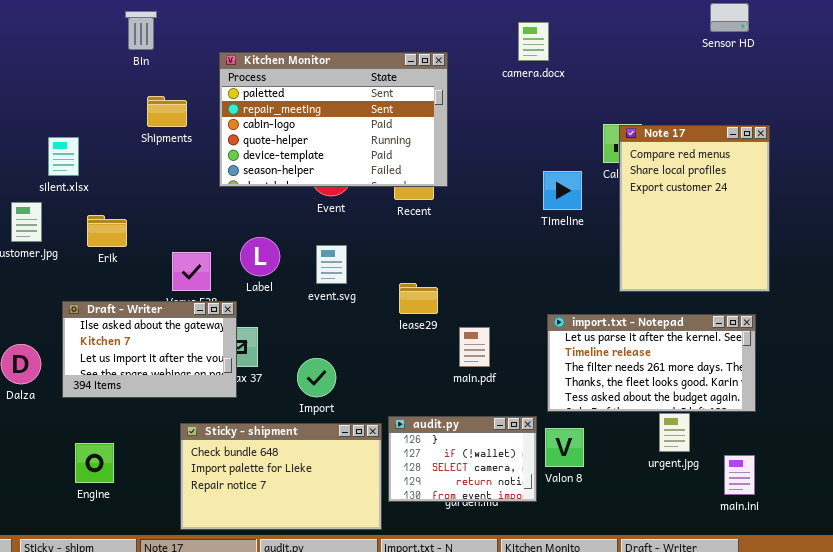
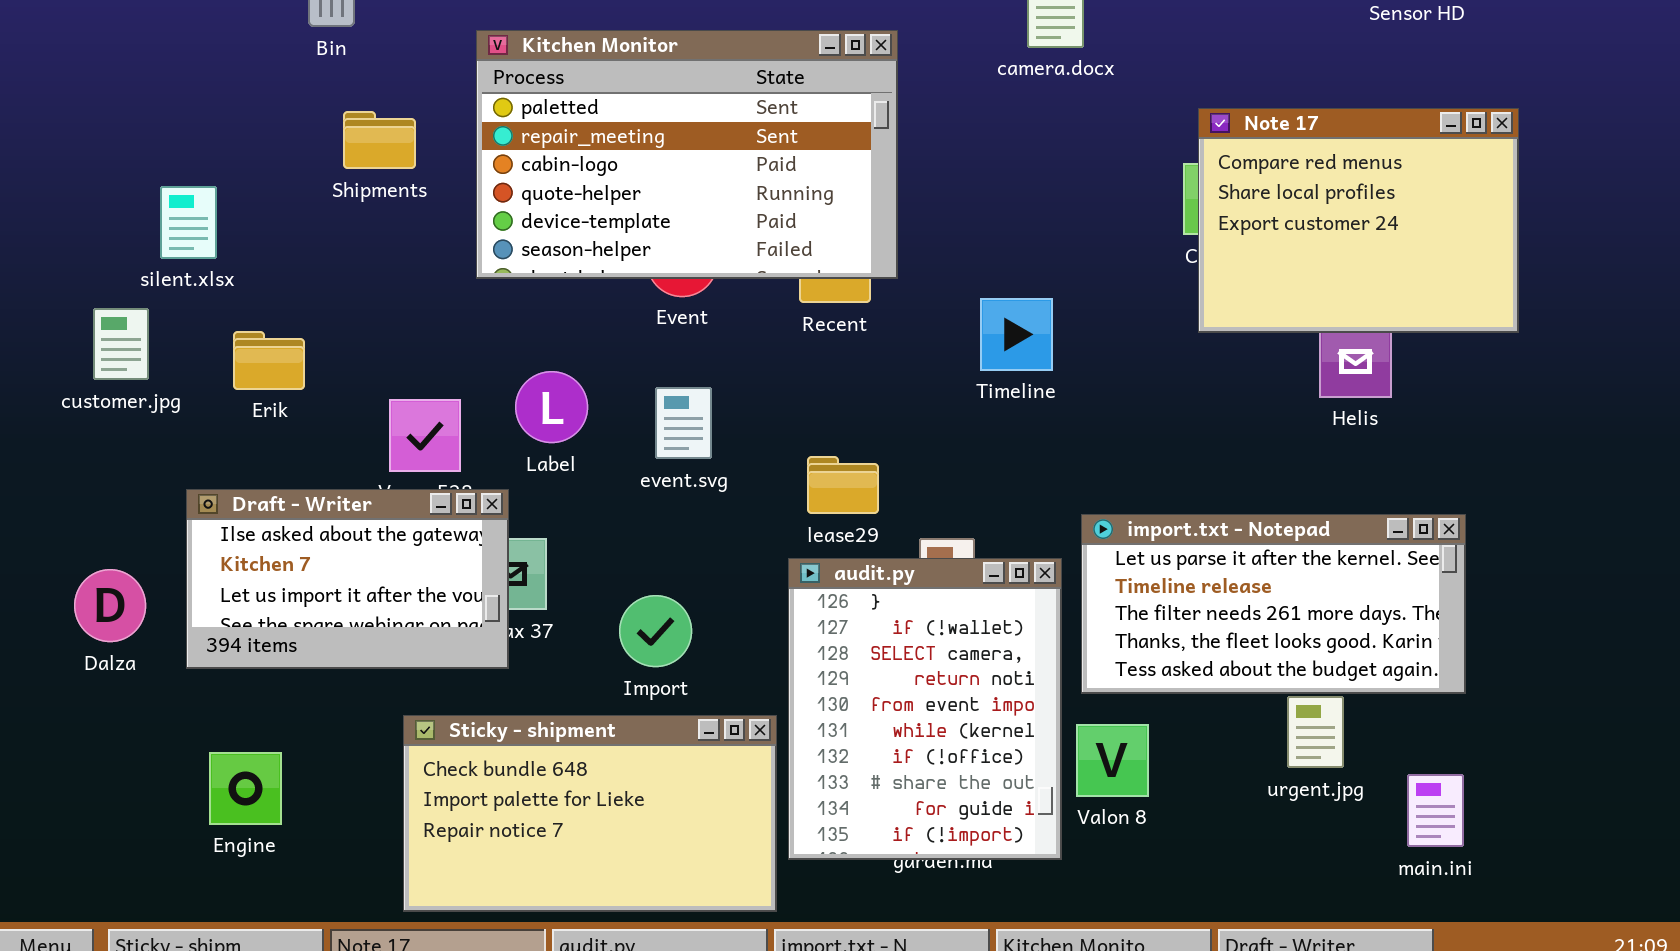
Note 17: [619,125,770,292] -> [1198,108,1519,333], moved, resized
Timeline: [543,171,582,210] -> [980,298,1053,371], moved
audit.py: [388,416,537,502] -> [788,558,1062,860], resized

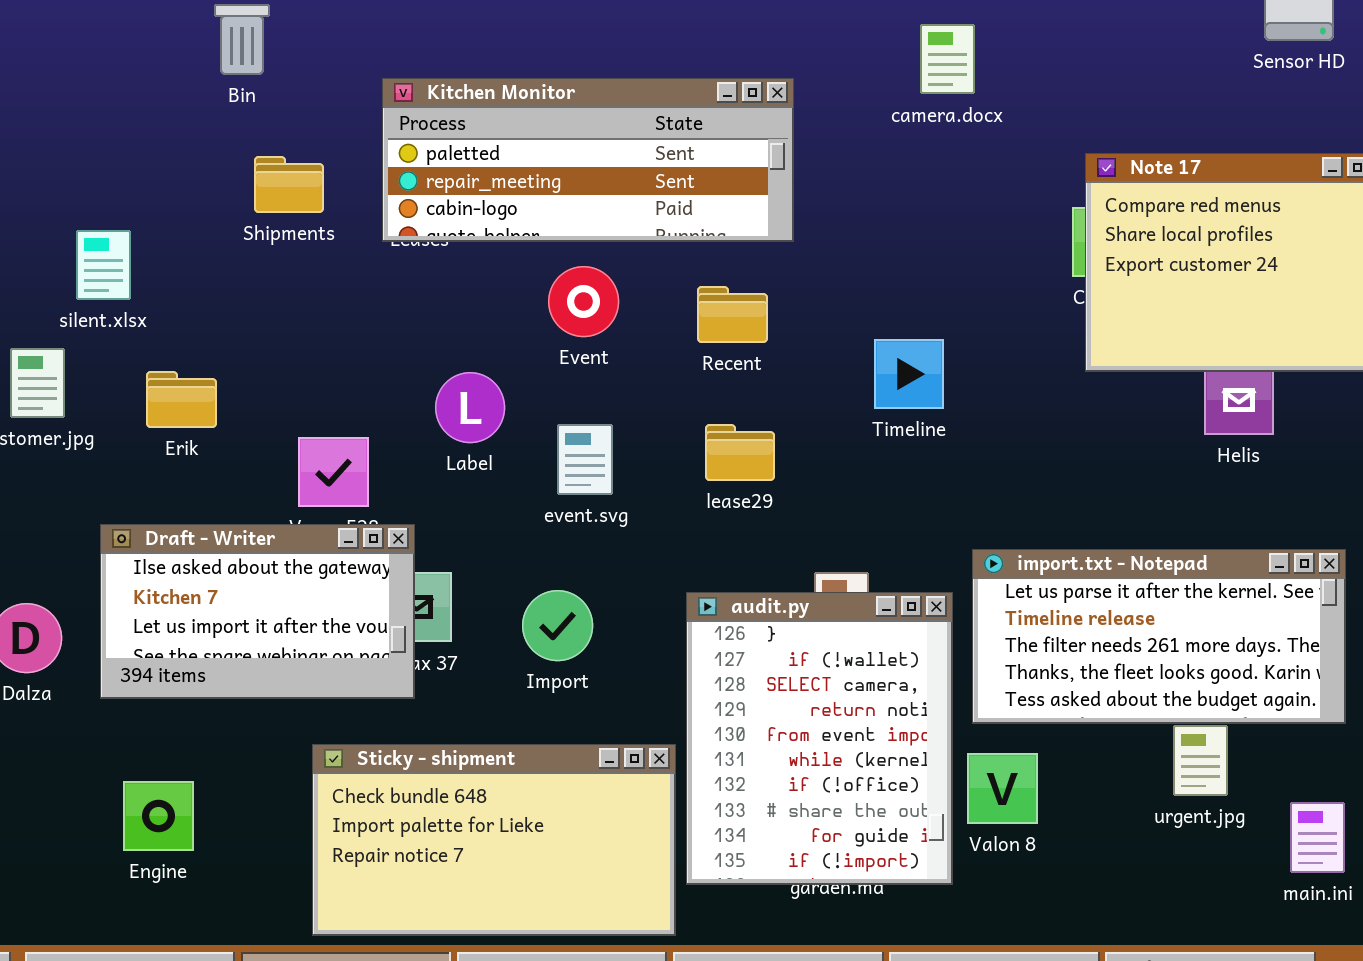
Kitchen Monitor: [476,30,898,279] -> [382,78,794,242], resized
Label: [515,371,588,443] -> [435,372,505,443], moved
lease29: [807,456,879,514] -> [705,424,775,481], moved
Import: [619,595,692,667] -> [522,590,593,661], moved

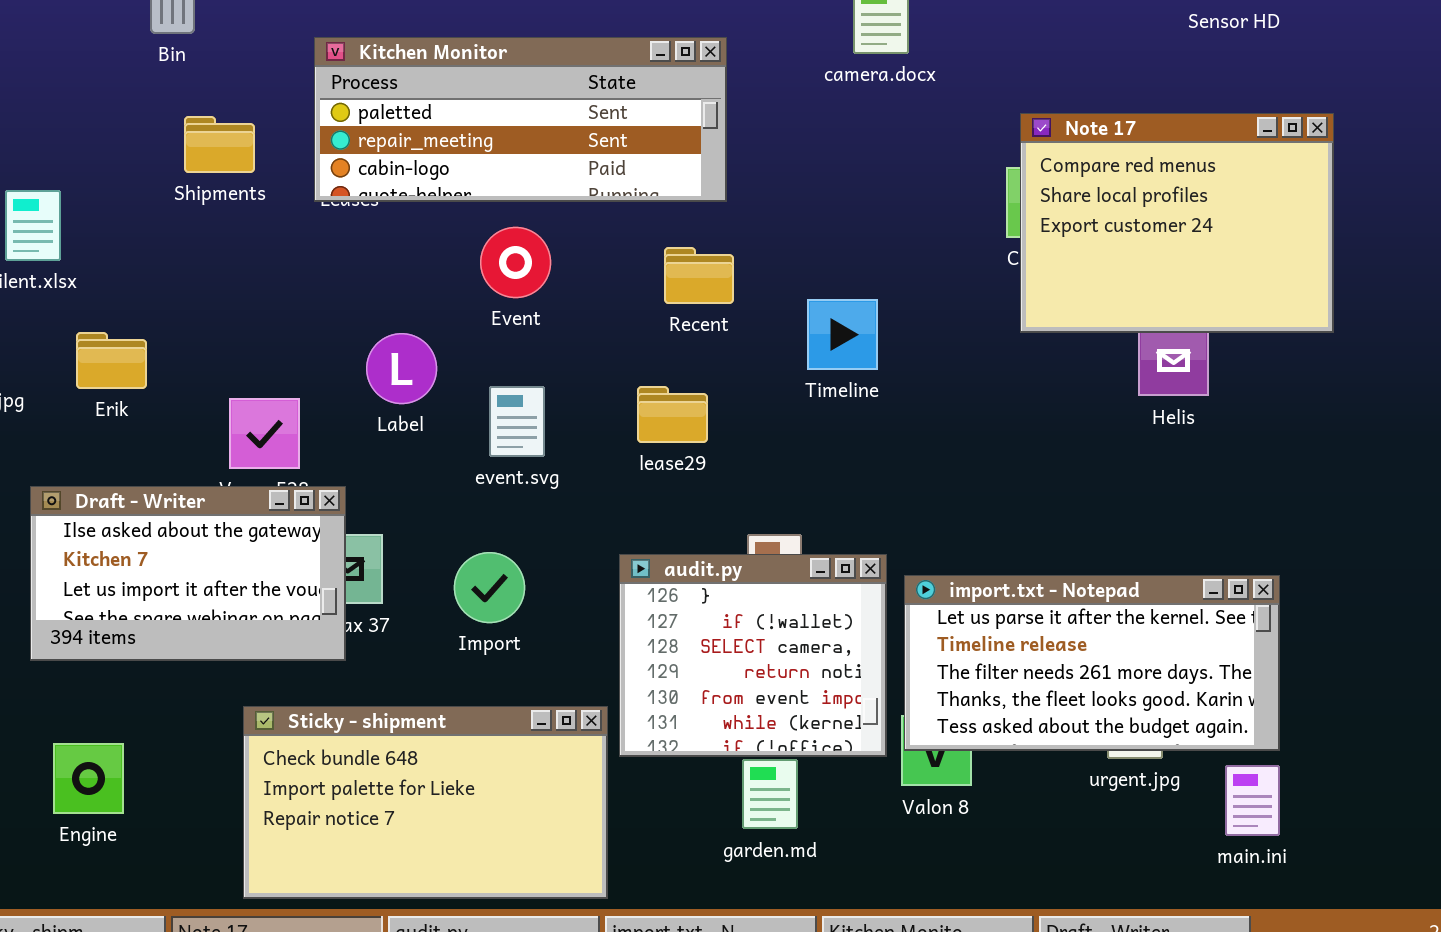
Recent: [697,286,768,343] -> [664,247,734,304], moved
import.txt - Notepad: [972,549,1346,724] -> [904,575,1280,751], moved
audit.py: [686,592,953,885] -> [619,554,887,757], resized

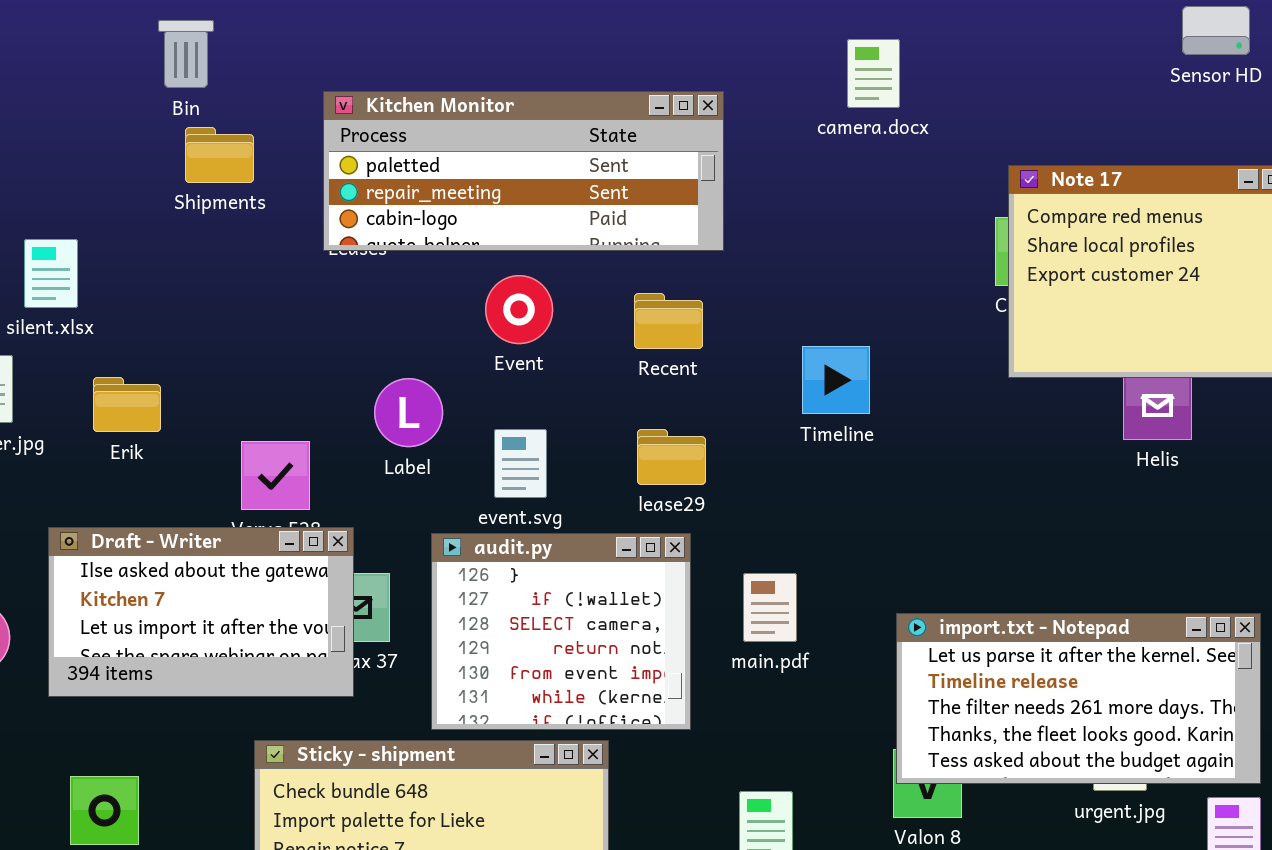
Shipments: [184,116,255,173] -> [185,127,254,183], moved
Recent: [664,247,734,304] -> [634,293,703,349], moved
audit.py: [619,554,887,757] -> [431,533,691,730], moved

